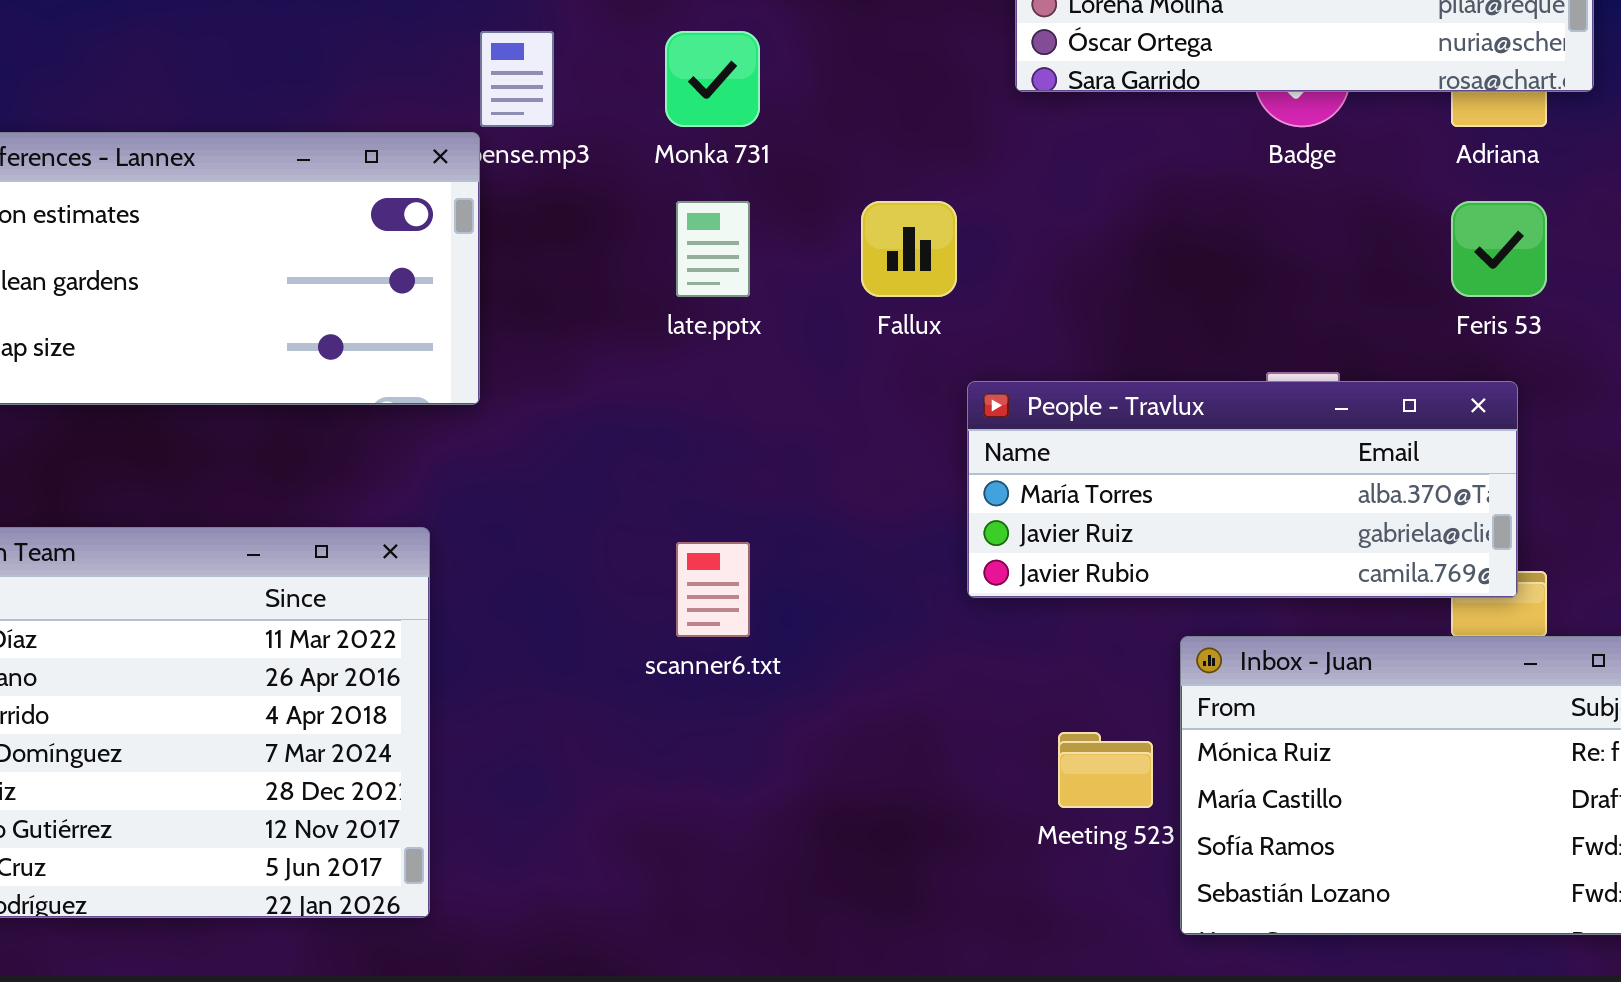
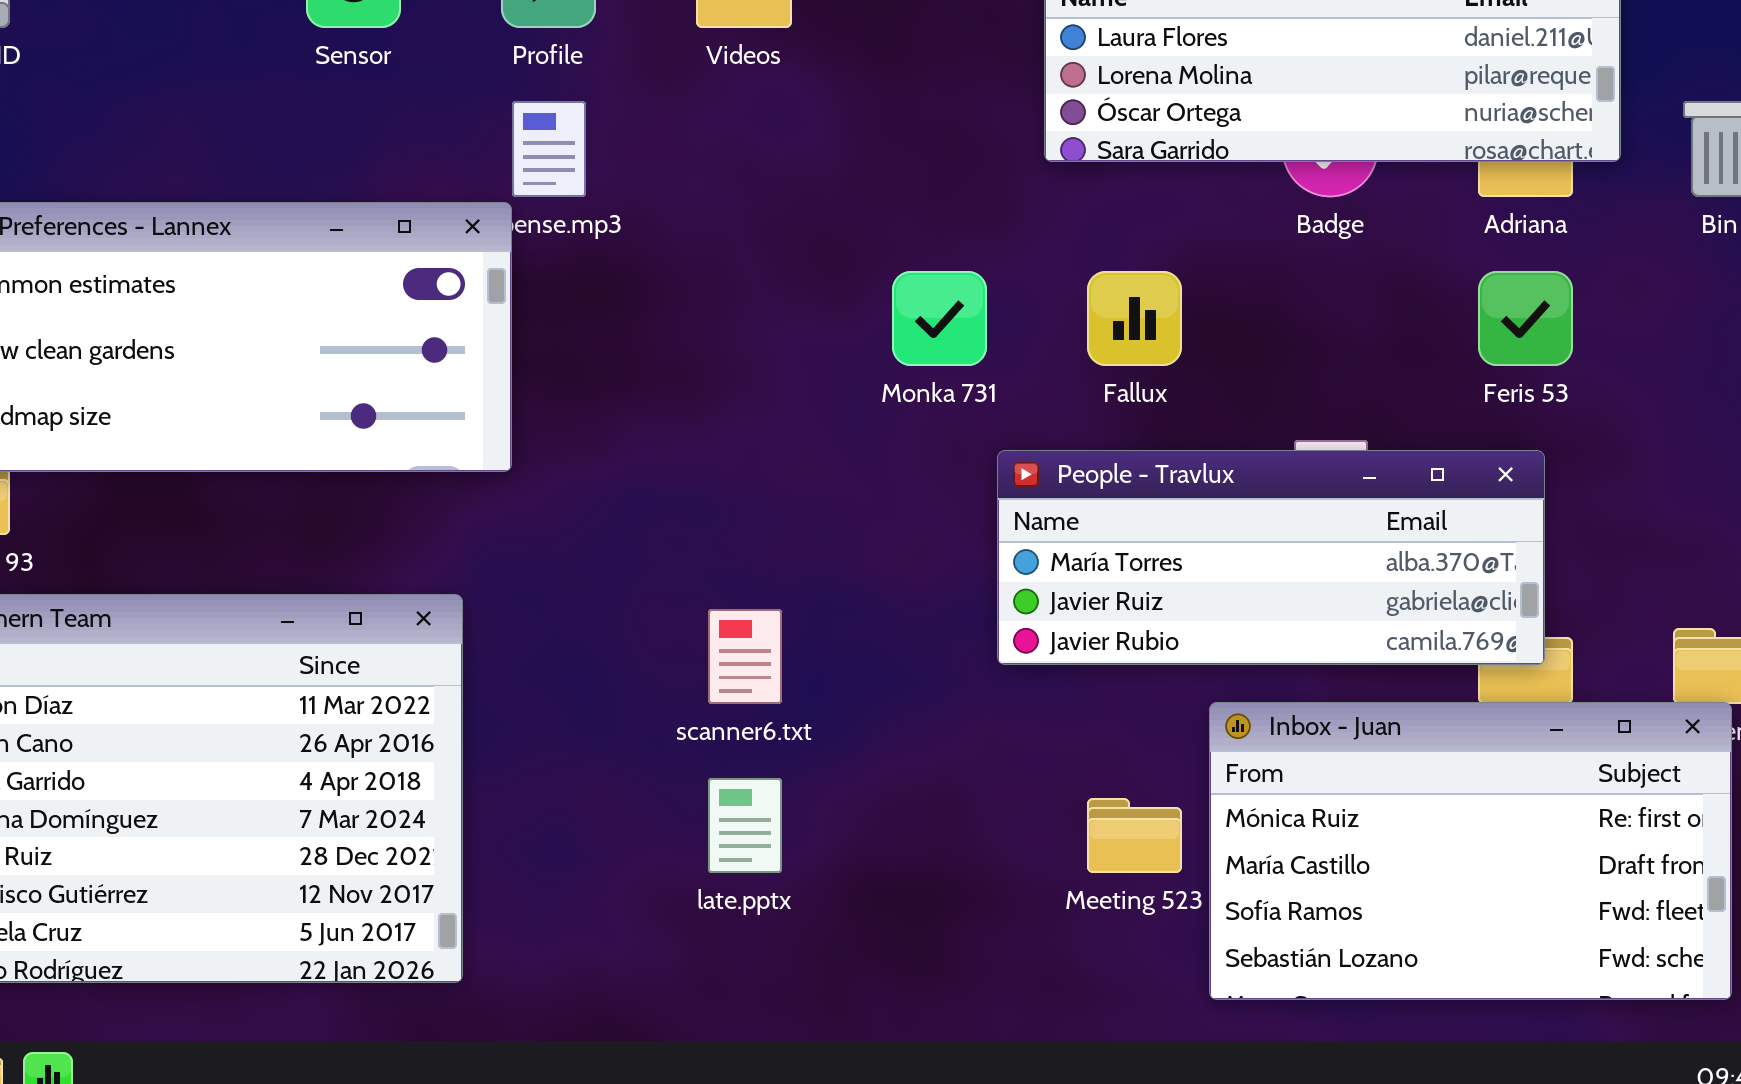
Monka 731: [665,31,760,127] -> [892,271,987,366], moved
late.pptx: [676,201,750,297] -> [708,778,782,873], moved
Fallux: [861,201,957,297] -> [1087,271,1182,366], moved

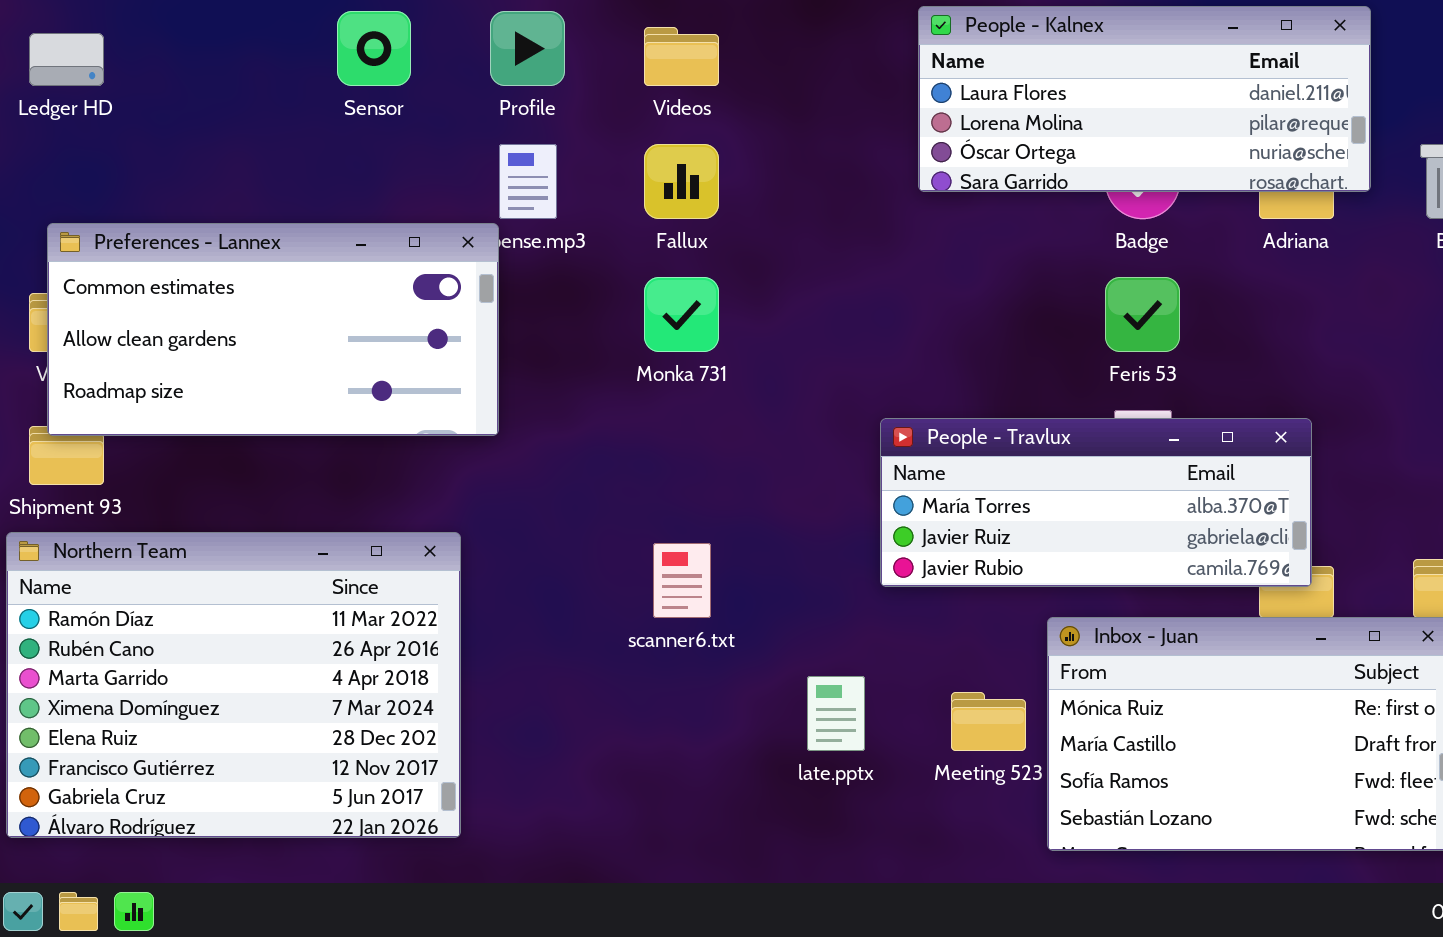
Monka 731: [892,271,987,366] -> [644,277,719,352], moved
Fallux: [1087,271,1182,366] -> [644,144,719,219], moved
Feris 53: [1478,271,1573,366] -> [1105,277,1180,352], moved
late.pptx: [708,778,782,873] -> [807,676,865,751], moved

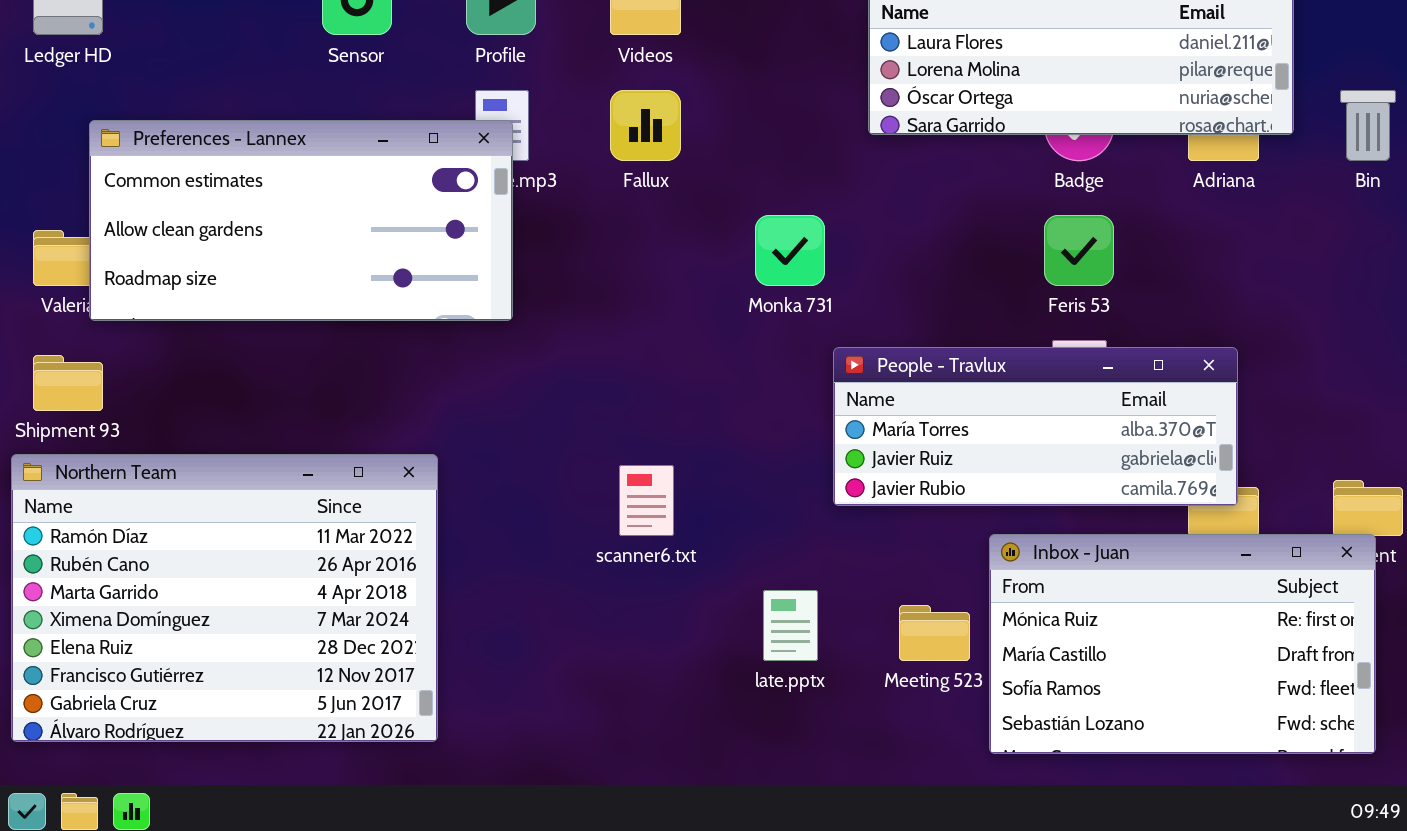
Preferences - Lannex: [47,223,499,436] -> [89,120,513,321], moved
Monka 731: [644,277,719,352] -> [755,215,825,286], moved

